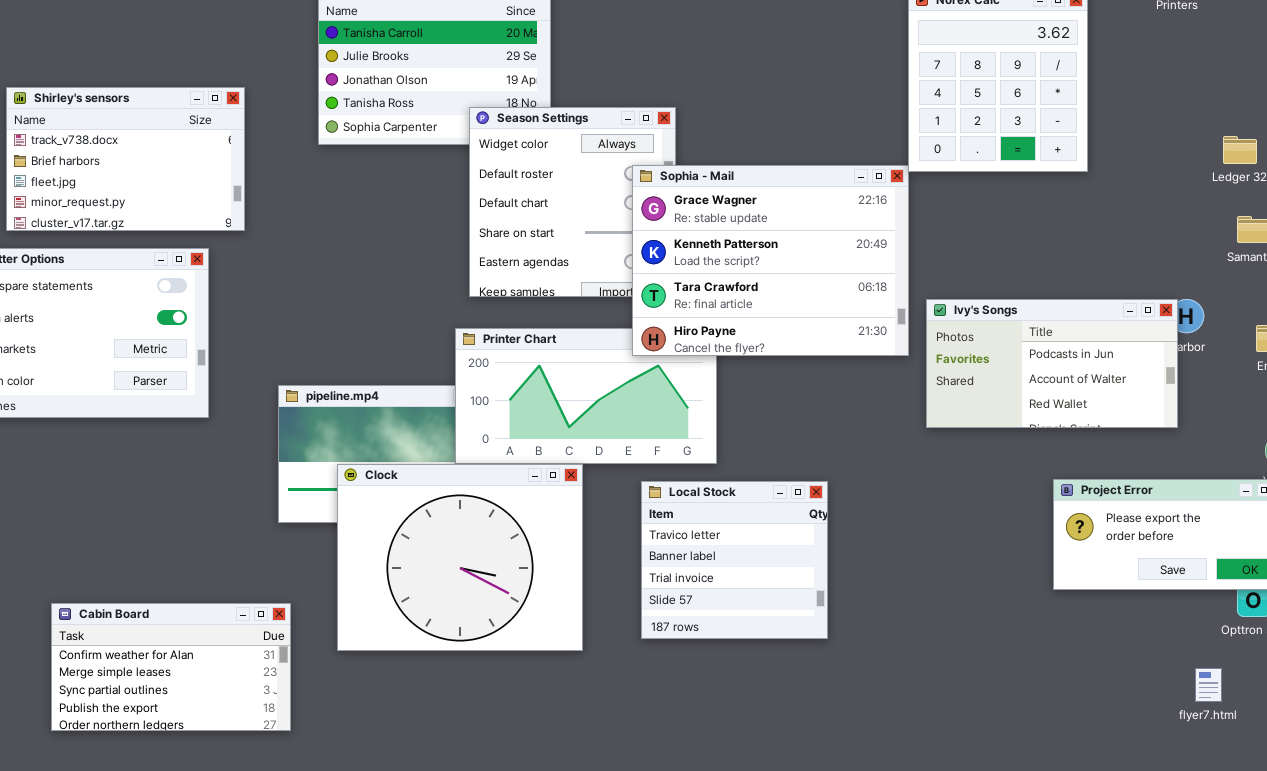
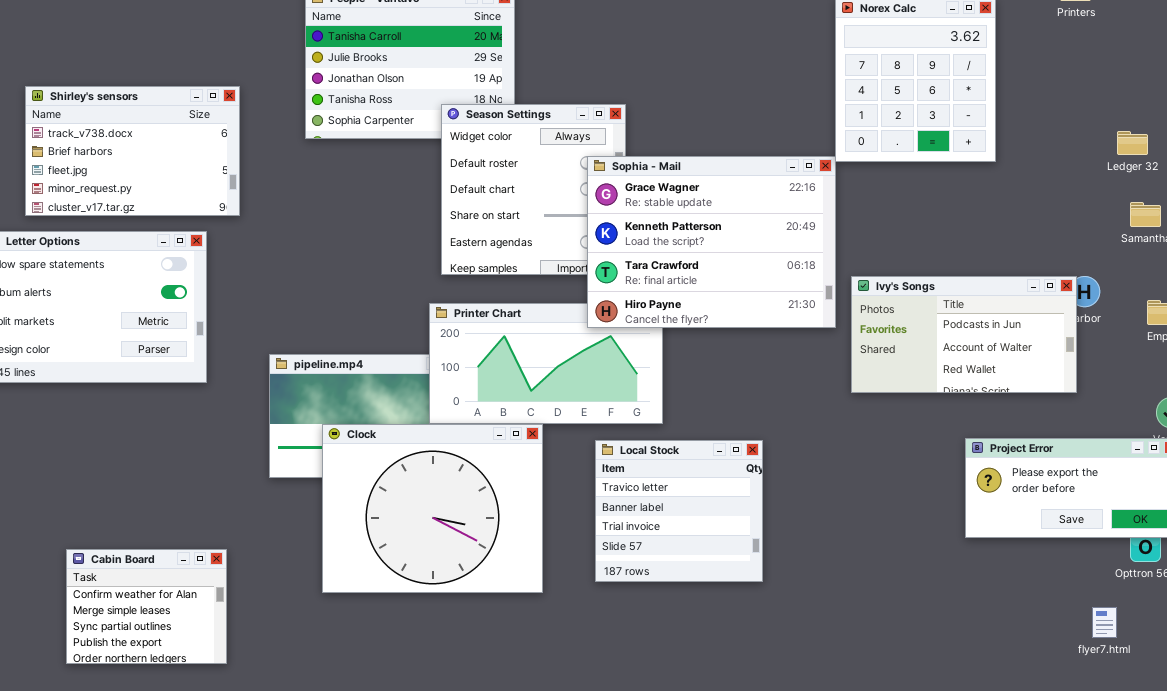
Cabin Board: [51,603,291,731] -> [66,549,227,664], resized

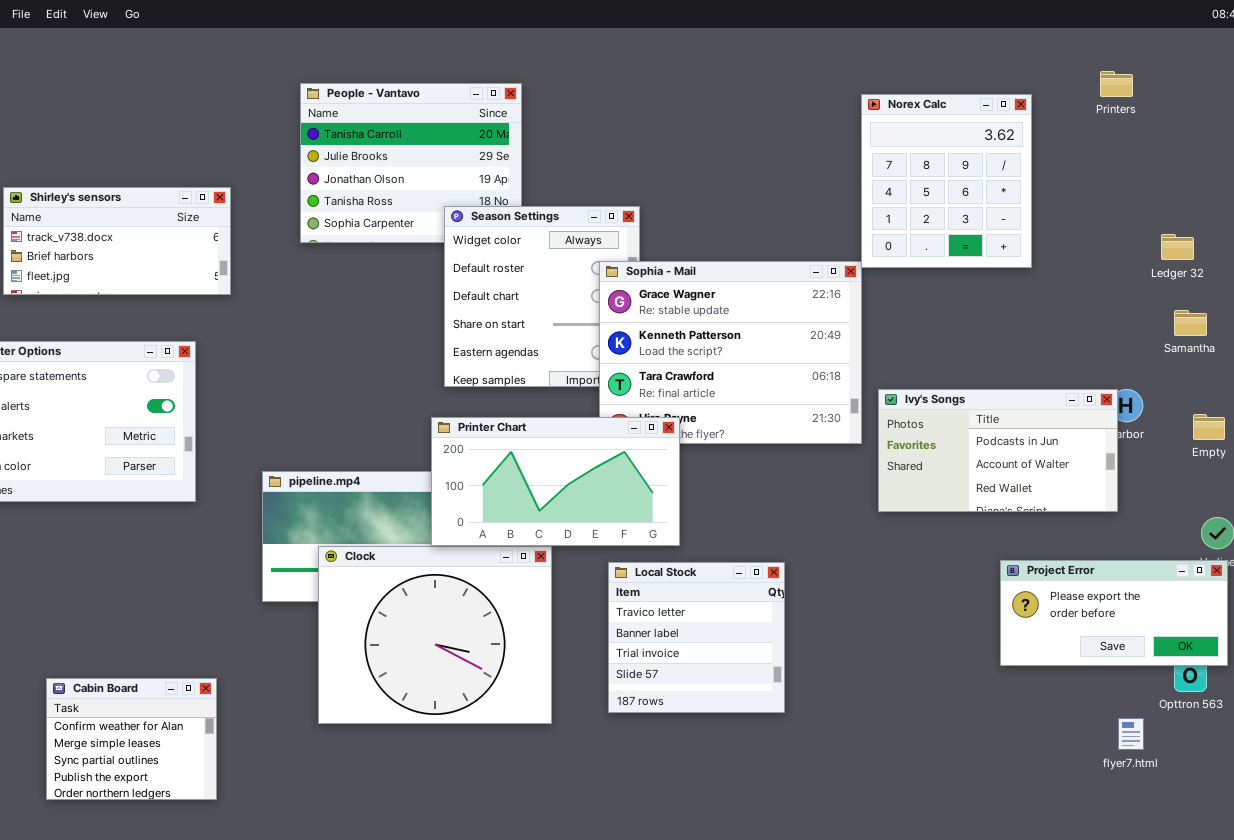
Shirley's sensors: [25,86,240,216] -> [3,187,231,295], resized
Printer Chart: [429,303,663,424] -> [431,417,680,546], raised
flyer7.html: [1092,607,1117,638] -> [1118,718,1144,750], moved

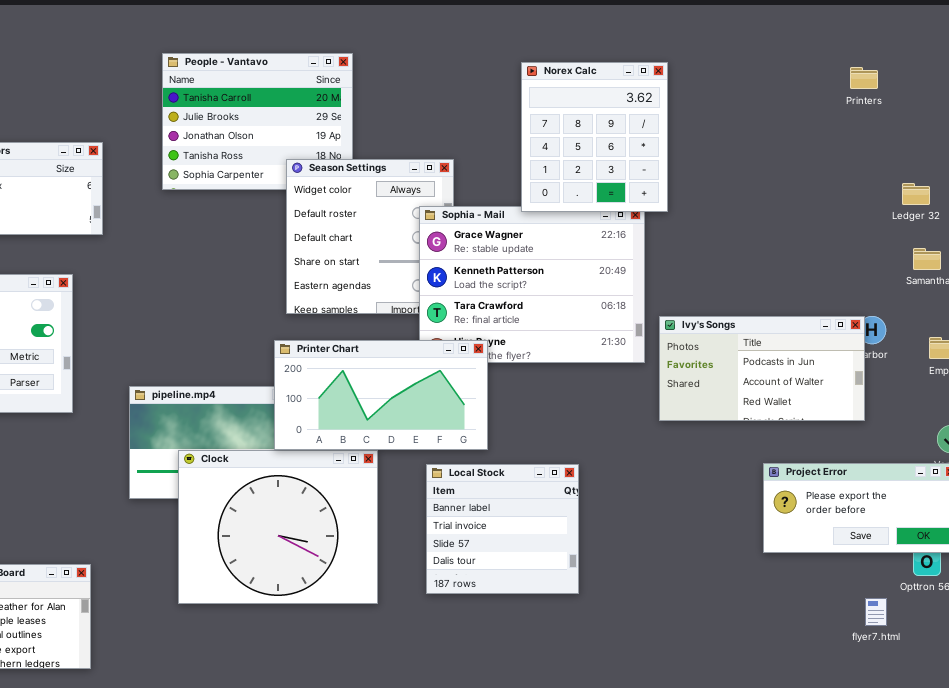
Printers: [1100,71,1133,97] -> [850,67,878,89], moved
Norex Calc: [861,94,1032,268] -> [521,62,668,212], moved
Local Stock: [608,562,785,713] -> [426,464,579,594], scrolled down 1 row

